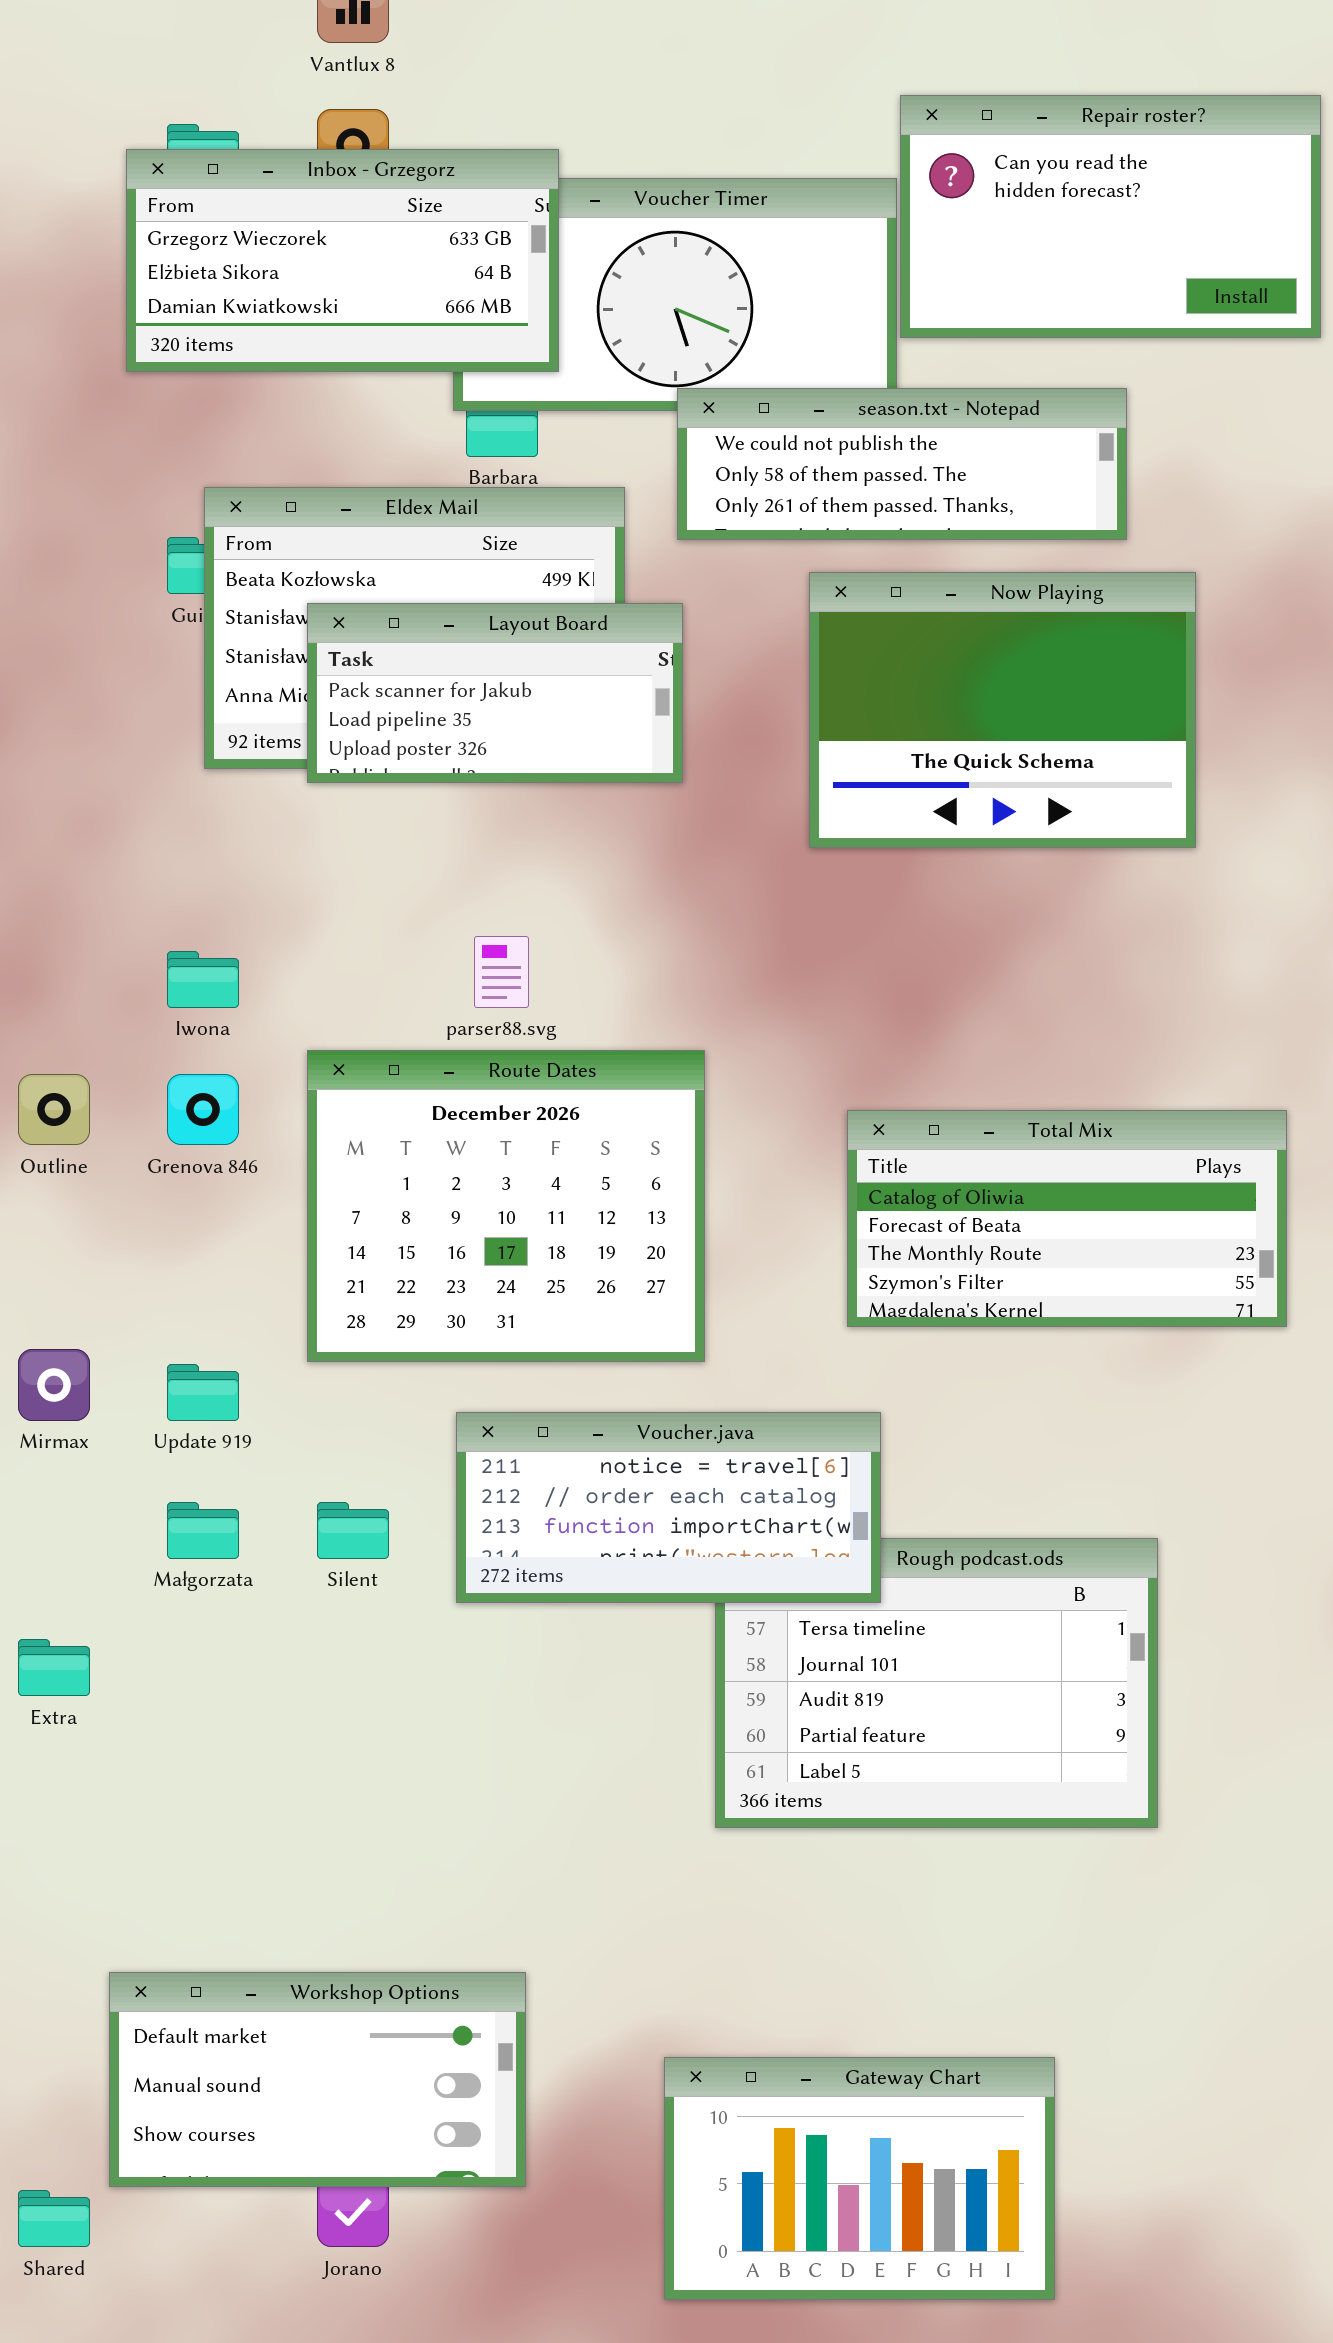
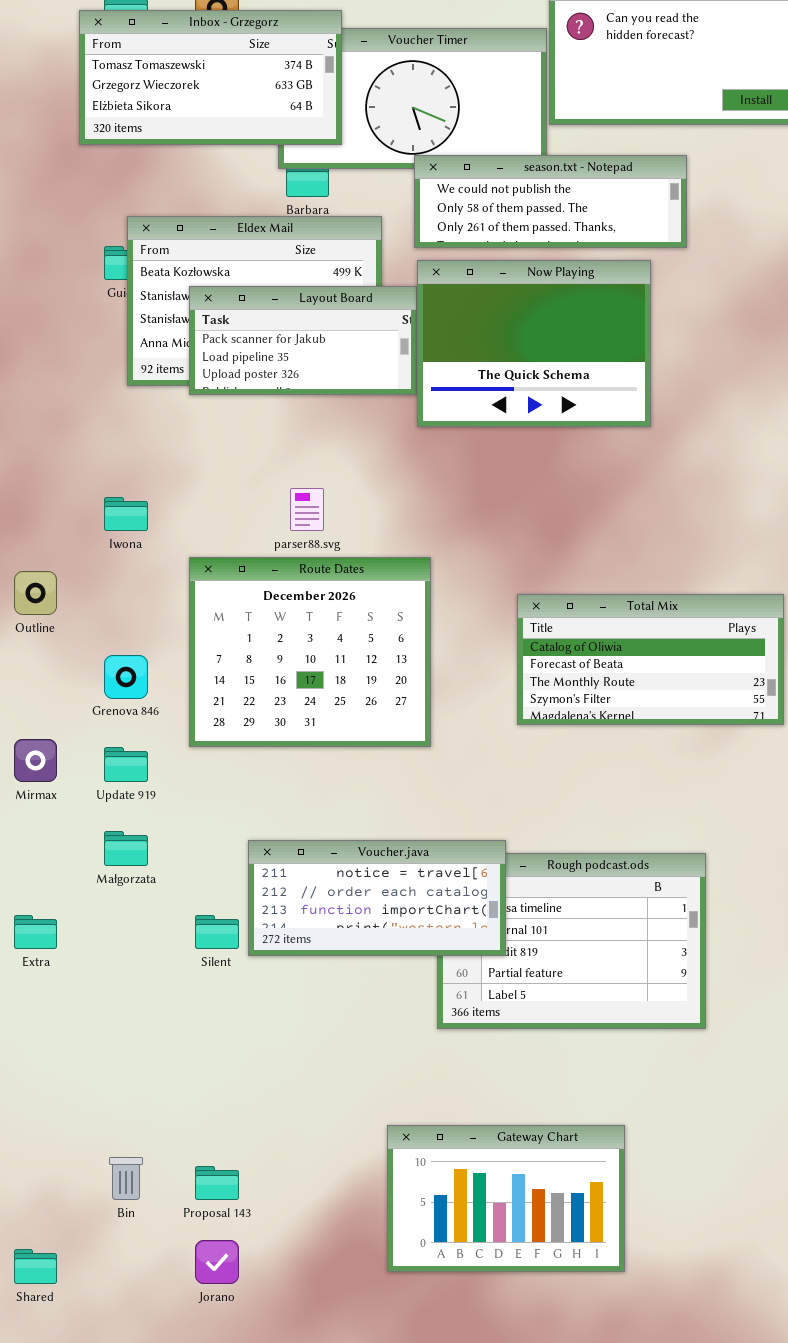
Inbox - Grzegorz: [126,149,559,372] -> [79,10,342,145], scrolled up 1 row
Now Playing: [809,572,1196,848] -> [417,260,651,427], moved
Grenova 846: [167,1074,239,1145] -> [104,655,148,699], moved
Voucher.java: [456,1412,881,1603] -> [248,840,506,956], moved
Silent: [317,1502,389,1559] -> [195,915,239,949], moved
Workshop Options: [109,1972,526,2187] -> none, closed
Gateway Chart: [664,2057,1055,2300] -> [387,1125,625,1272], moved

